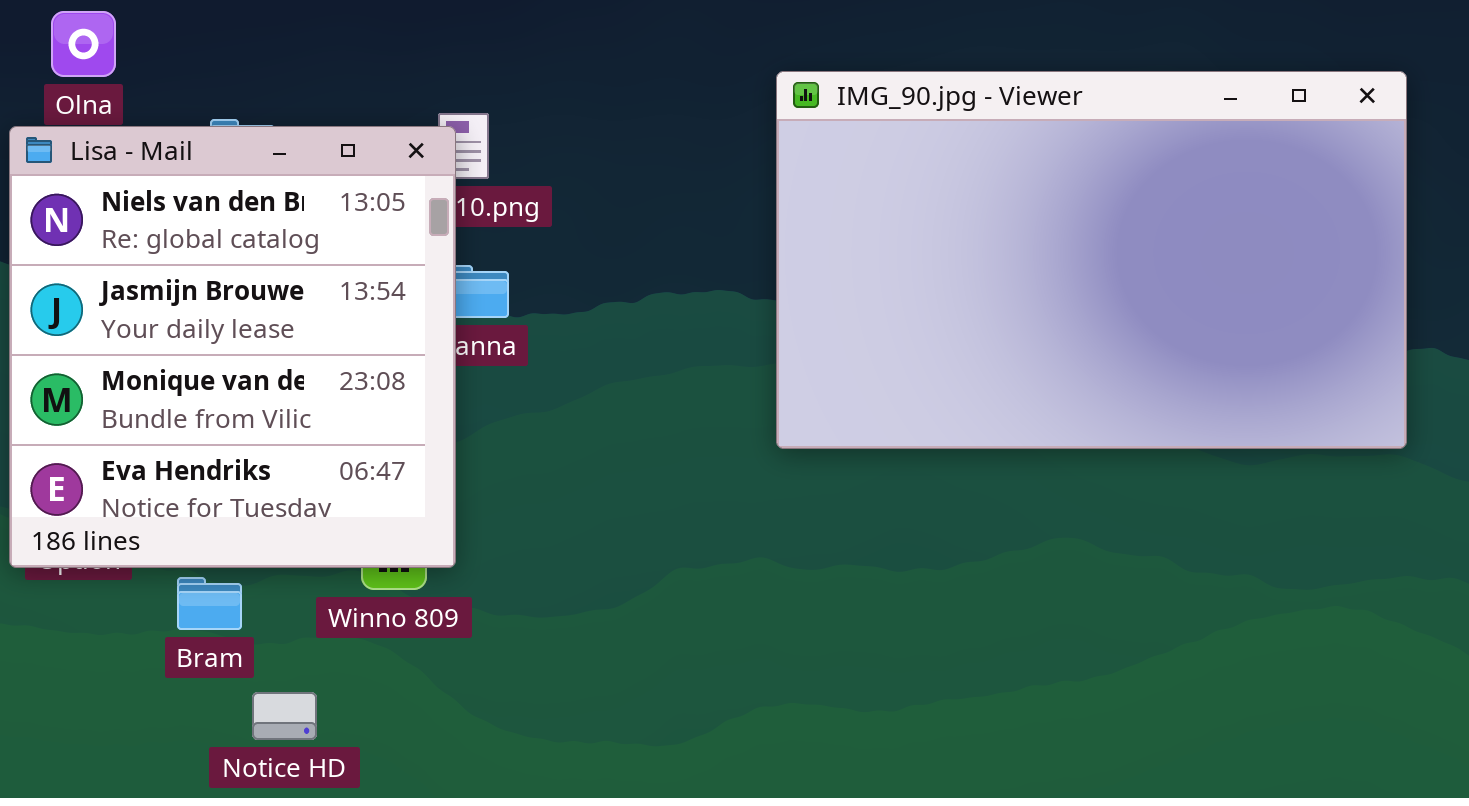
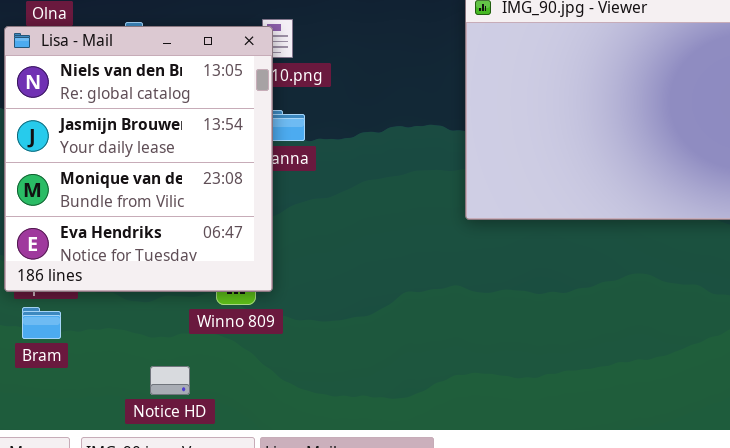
Bram: [177,577,242,630] -> [22,307,61,339], moved

